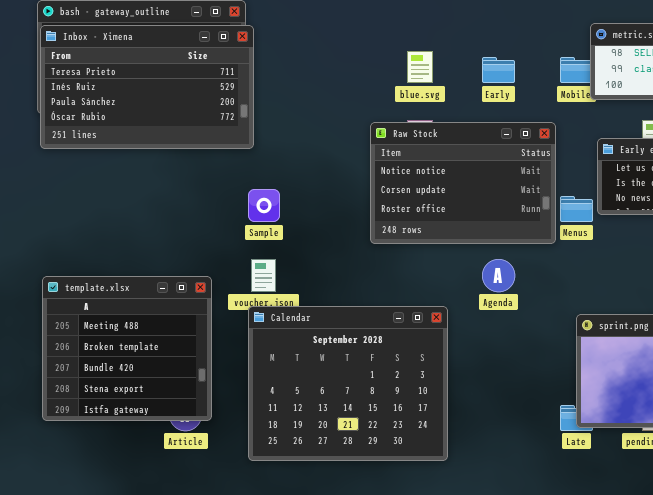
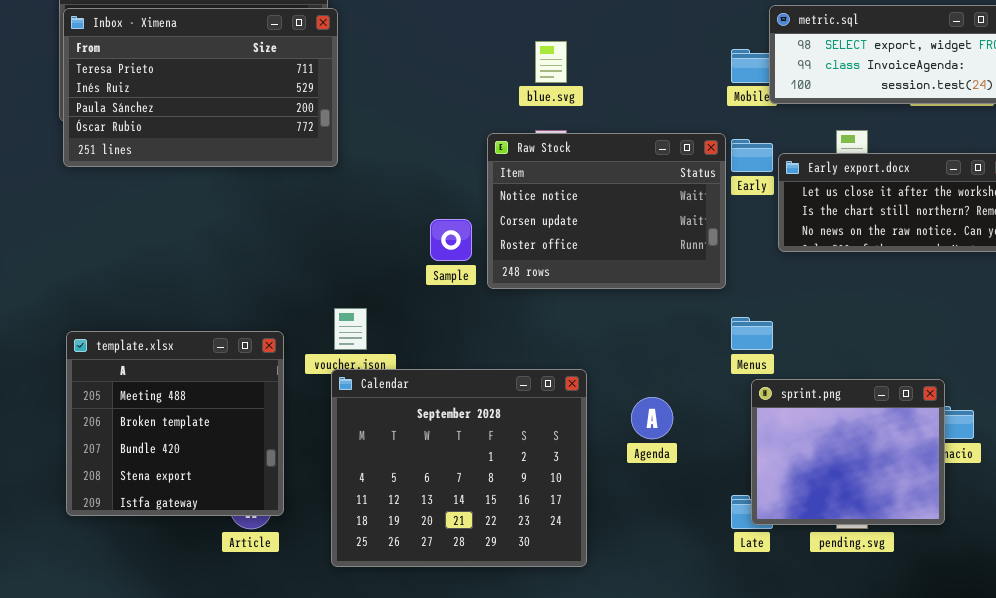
Early: [482,57,515,83] -> [731,139,773,172], moved
Sample: [248,189,280,222] -> [430,219,472,261], moved
Menus: [560,196,593,222] -> [731,317,773,350], moved
Agenda: [482,259,515,292] -> [631,397,673,439], moved

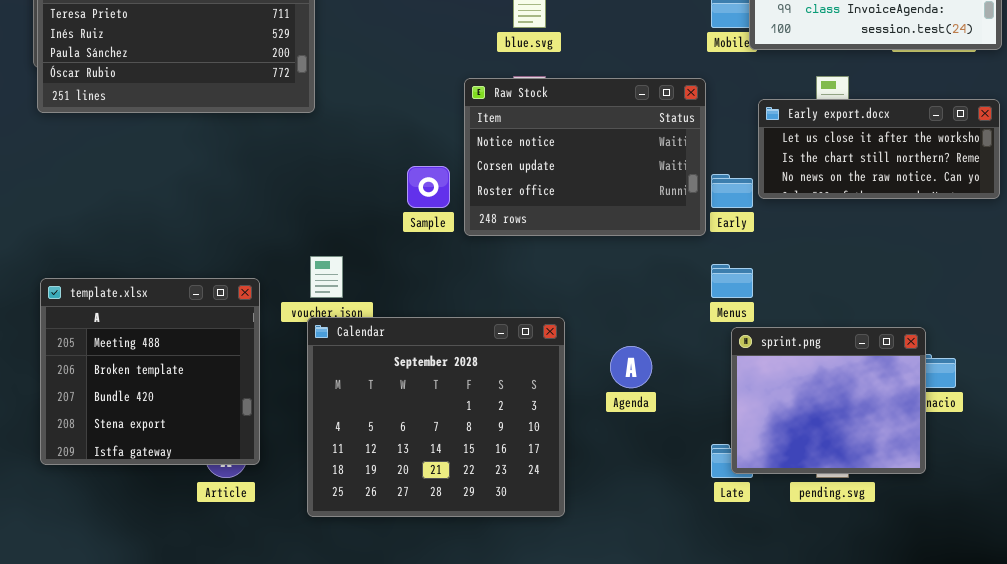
Early: [731,139,773,172] -> [711,174,753,208], moved

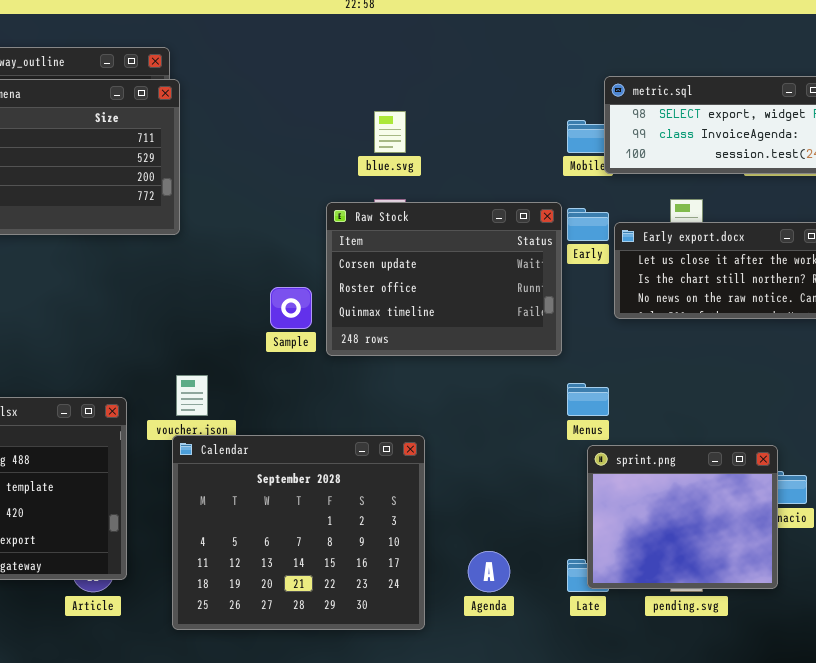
Raw Stock: [464,78,706,236] -> [326,202,562,356], scrolled down 1 row
Early: [711,174,753,208] -> [567,208,609,241], moved
Agenda: [610,346,652,388] -> [468,551,510,592], moved

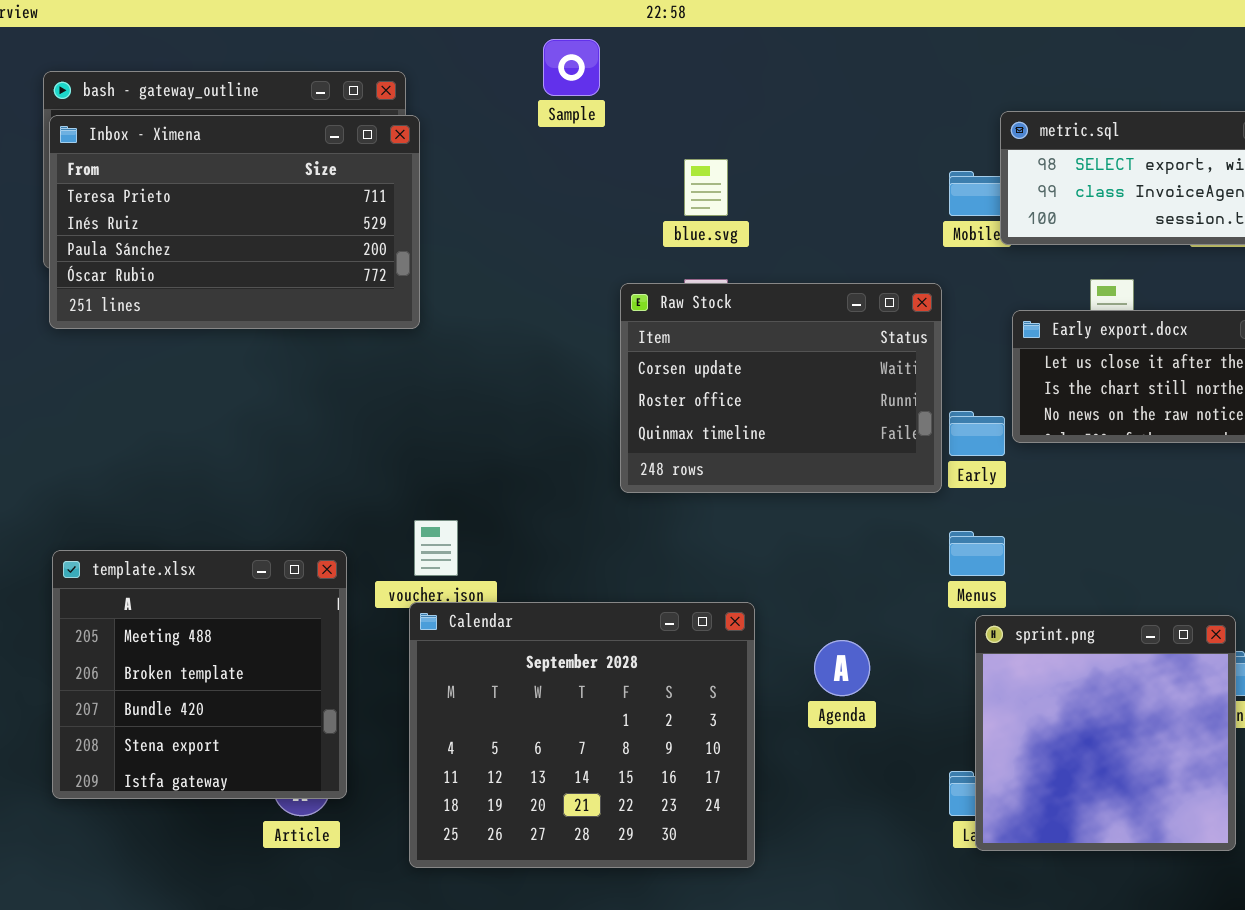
Early: [567,208,609,241] -> [949,411,1005,456], moved
Sample: [270,287,312,329] -> [543,39,600,96], moved
sprint.png: [587,445,778,589] -> [975,615,1236,851], resized
Agenda: [468,551,510,592] -> [814,640,870,696], moved

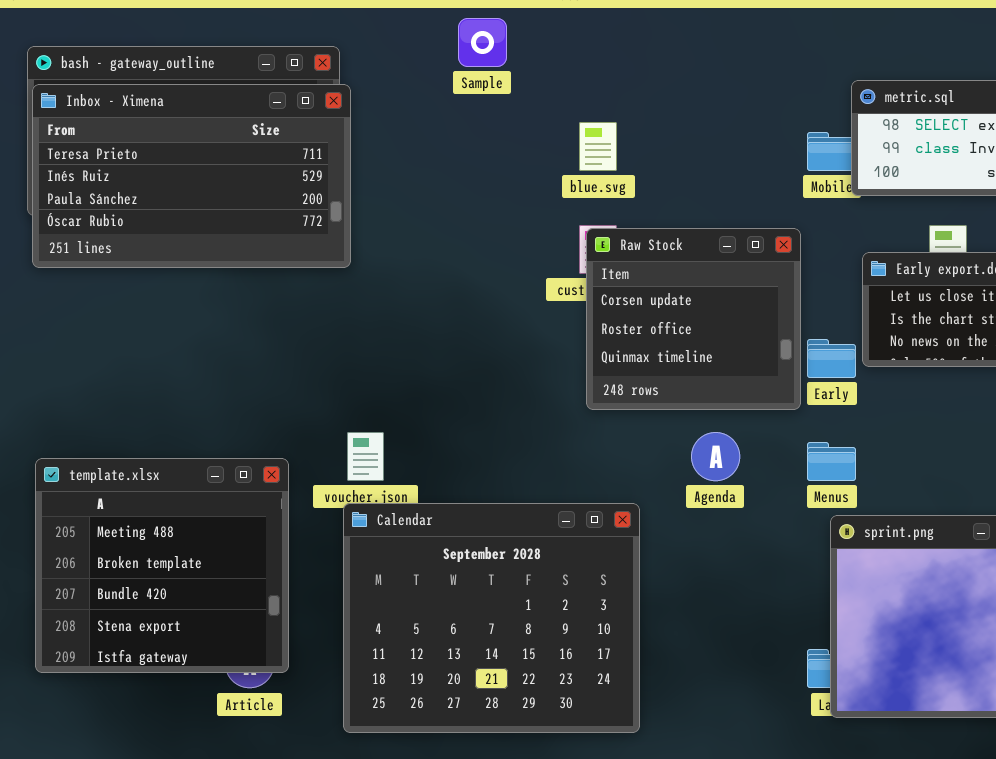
Raw Stock: [620,283,942,493] -> [586,228,801,410], resized
Agenda: [814,640,870,696] -> [691,432,740,481], moved

